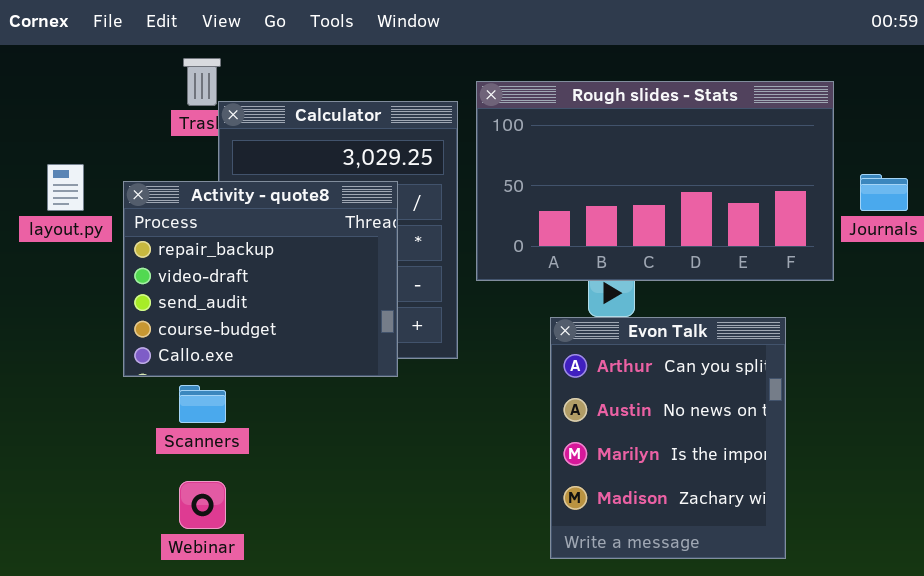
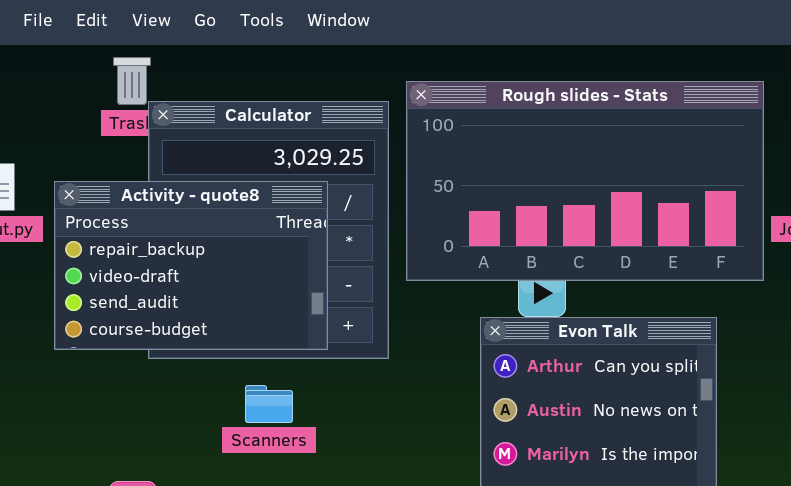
Activity - quote8: [123,181,398,377] -> [54,181,328,350], resized
Scanners: [179,385,226,423] -> [245,385,293,423], moved

